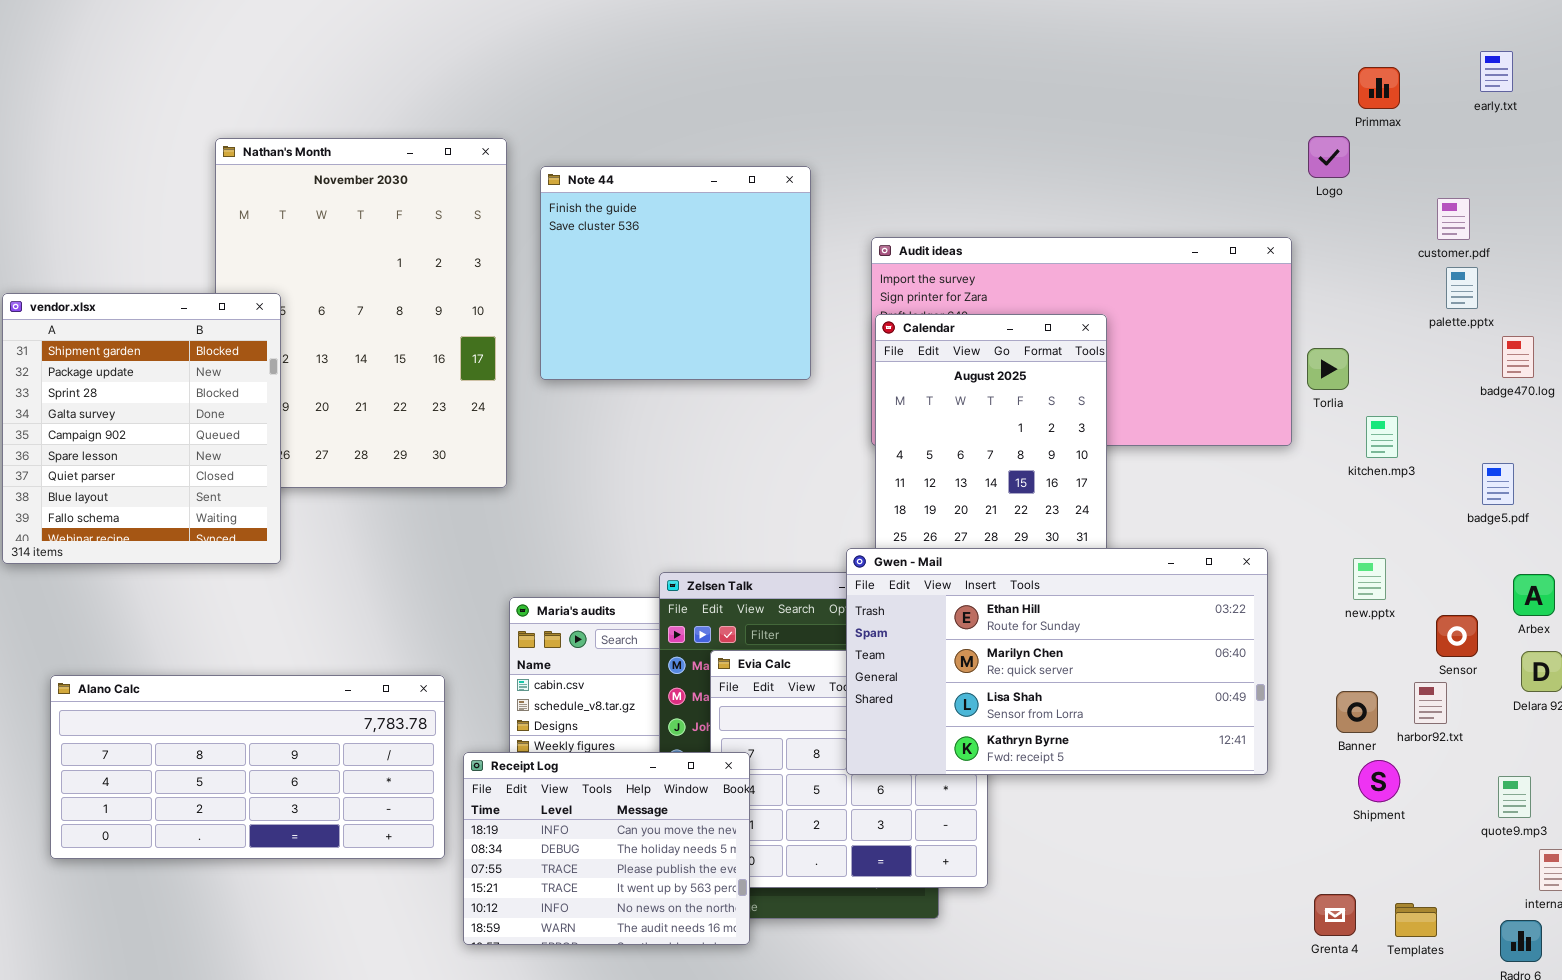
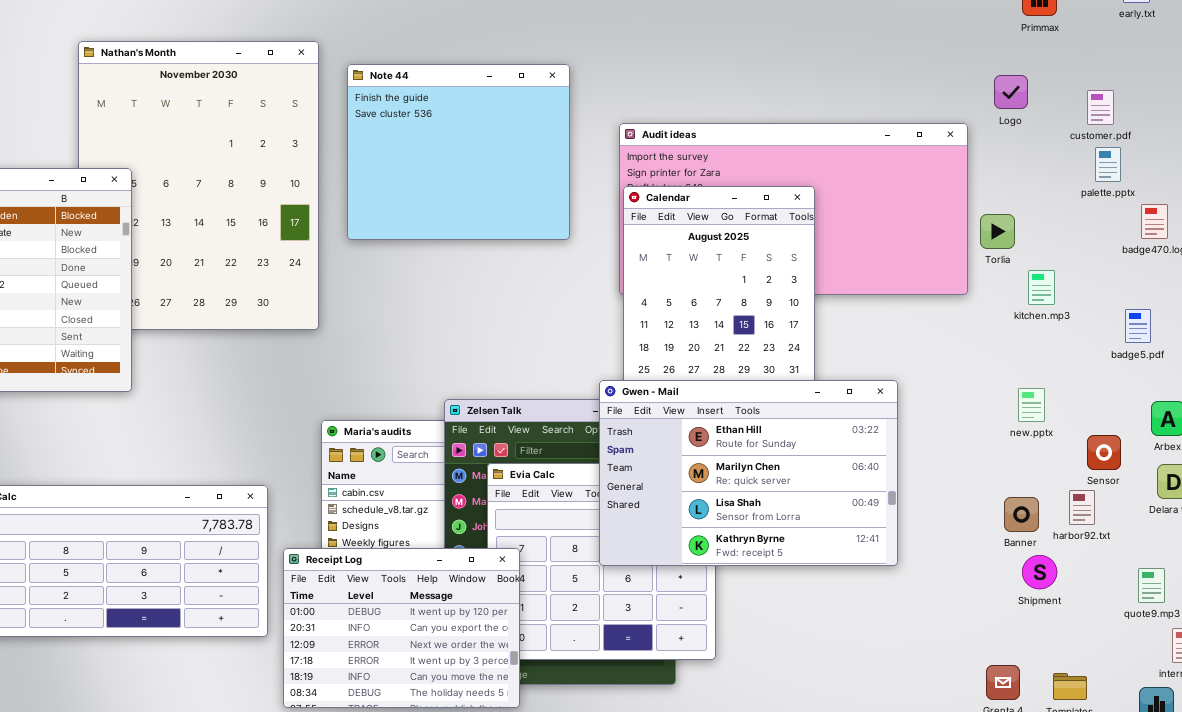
Logo: [1308,136,1350,178] -> [994,75,1028,109], moved
Gwen - Mail: [846,548,1268,775] -> [599,380,898,566], resized
Receipt Log: [463,752,750,945] -> [283,548,520,708], scrolled up 4 rows

